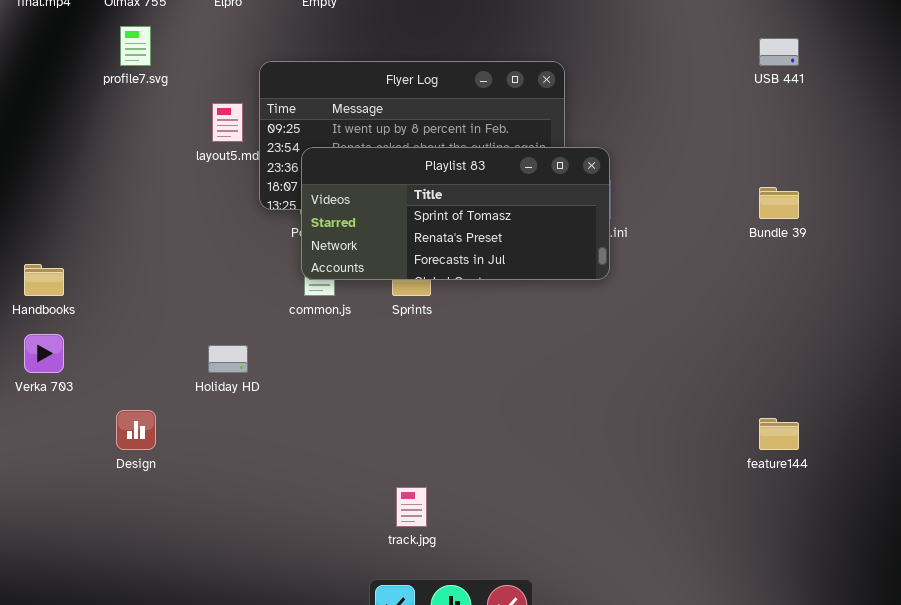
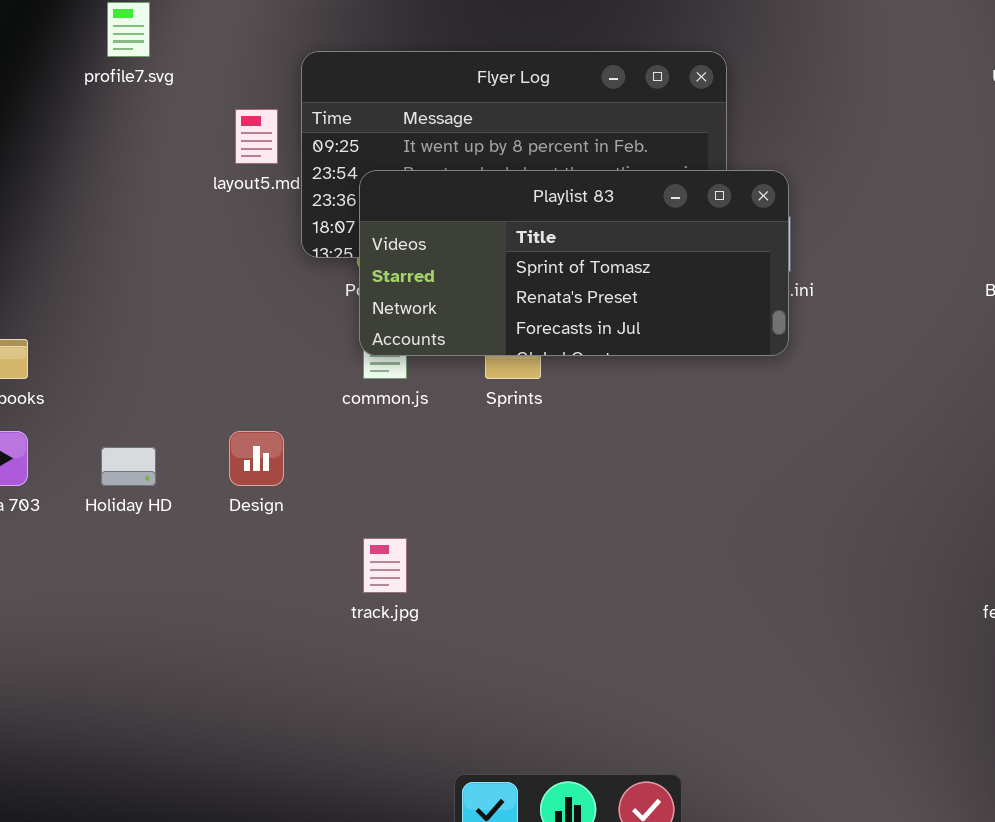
Holiday HD: [208,345,248,373] -> [101,447,156,486], moved
Design: [116,410,156,450] -> [229,431,284,486], moved
track.jpg: [396,487,427,527] -> [363,538,407,593], moved

